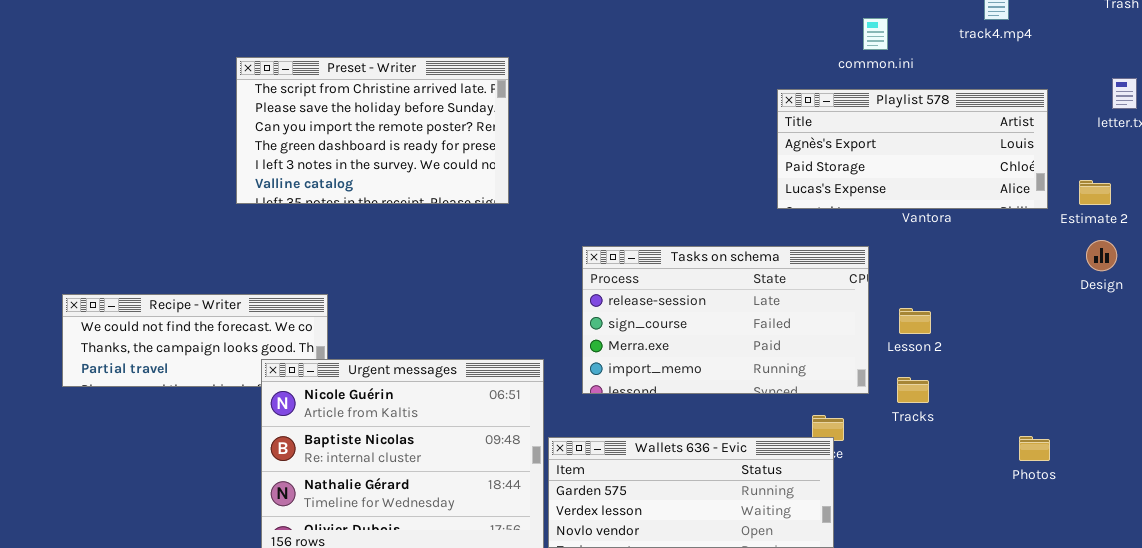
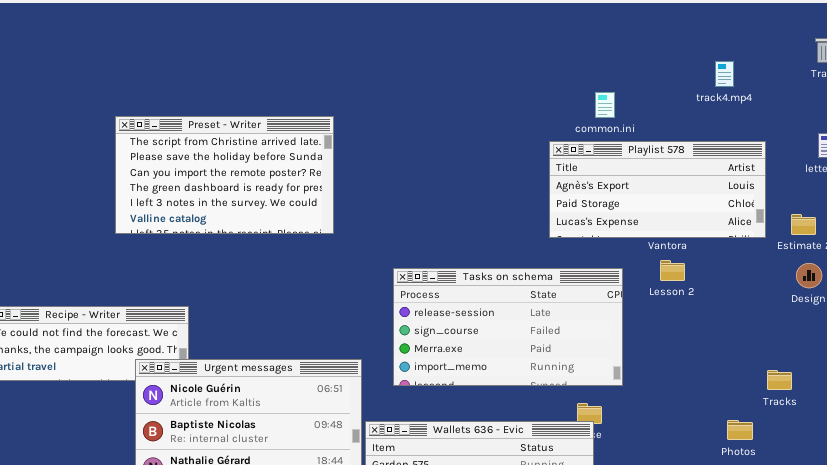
common.ini: [863,18,888,50] -> [595,92,615,118], moved
Lesson 2: [899,308,931,334] -> [660,260,685,281], moved
Tracks: [897,377,929,403] -> [767,370,792,390], moved
Photos: [1019,436,1050,461] -> [727,420,753,440], moved

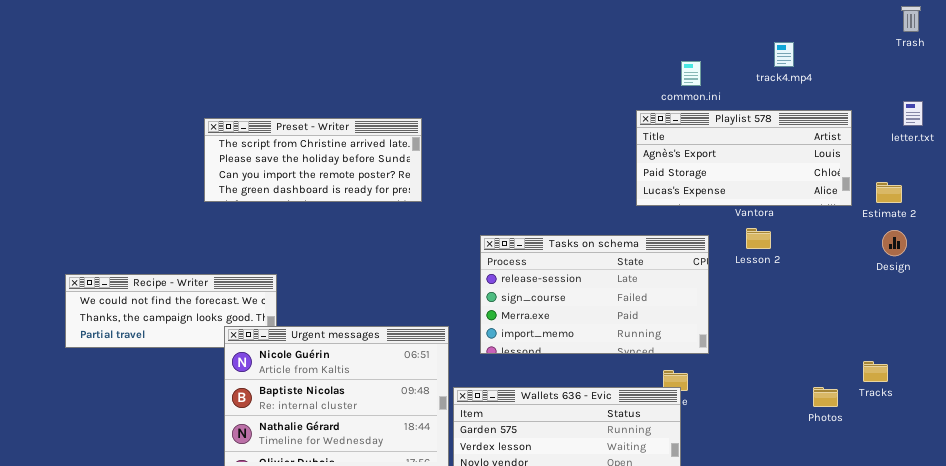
track4.mp4: [715,61,734,87] -> [774,42,794,67], moved
Preset - Writer: [115,116,334,234] -> [204,118,422,202], resized
Tracks: [767,370,792,390] -> [863,361,888,382], moved

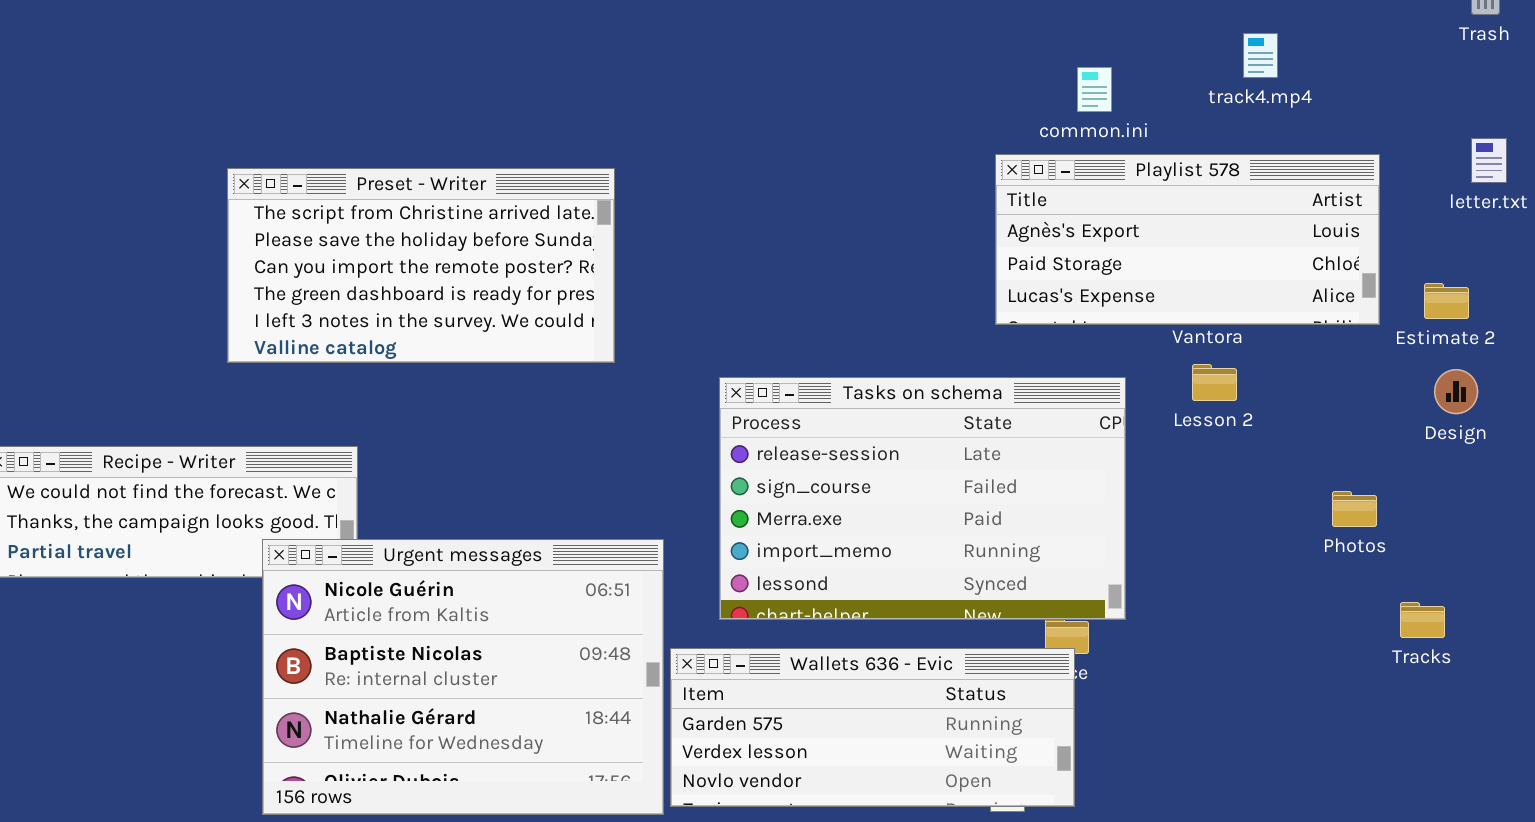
Preset - Writer: [204,118,422,202] -> [227,168,615,363], resized
Tasks on schema: [480,235,709,354] -> [719,377,1126,620], resized
Photos: [813,387,838,407] -> [1332,491,1377,527], moved

